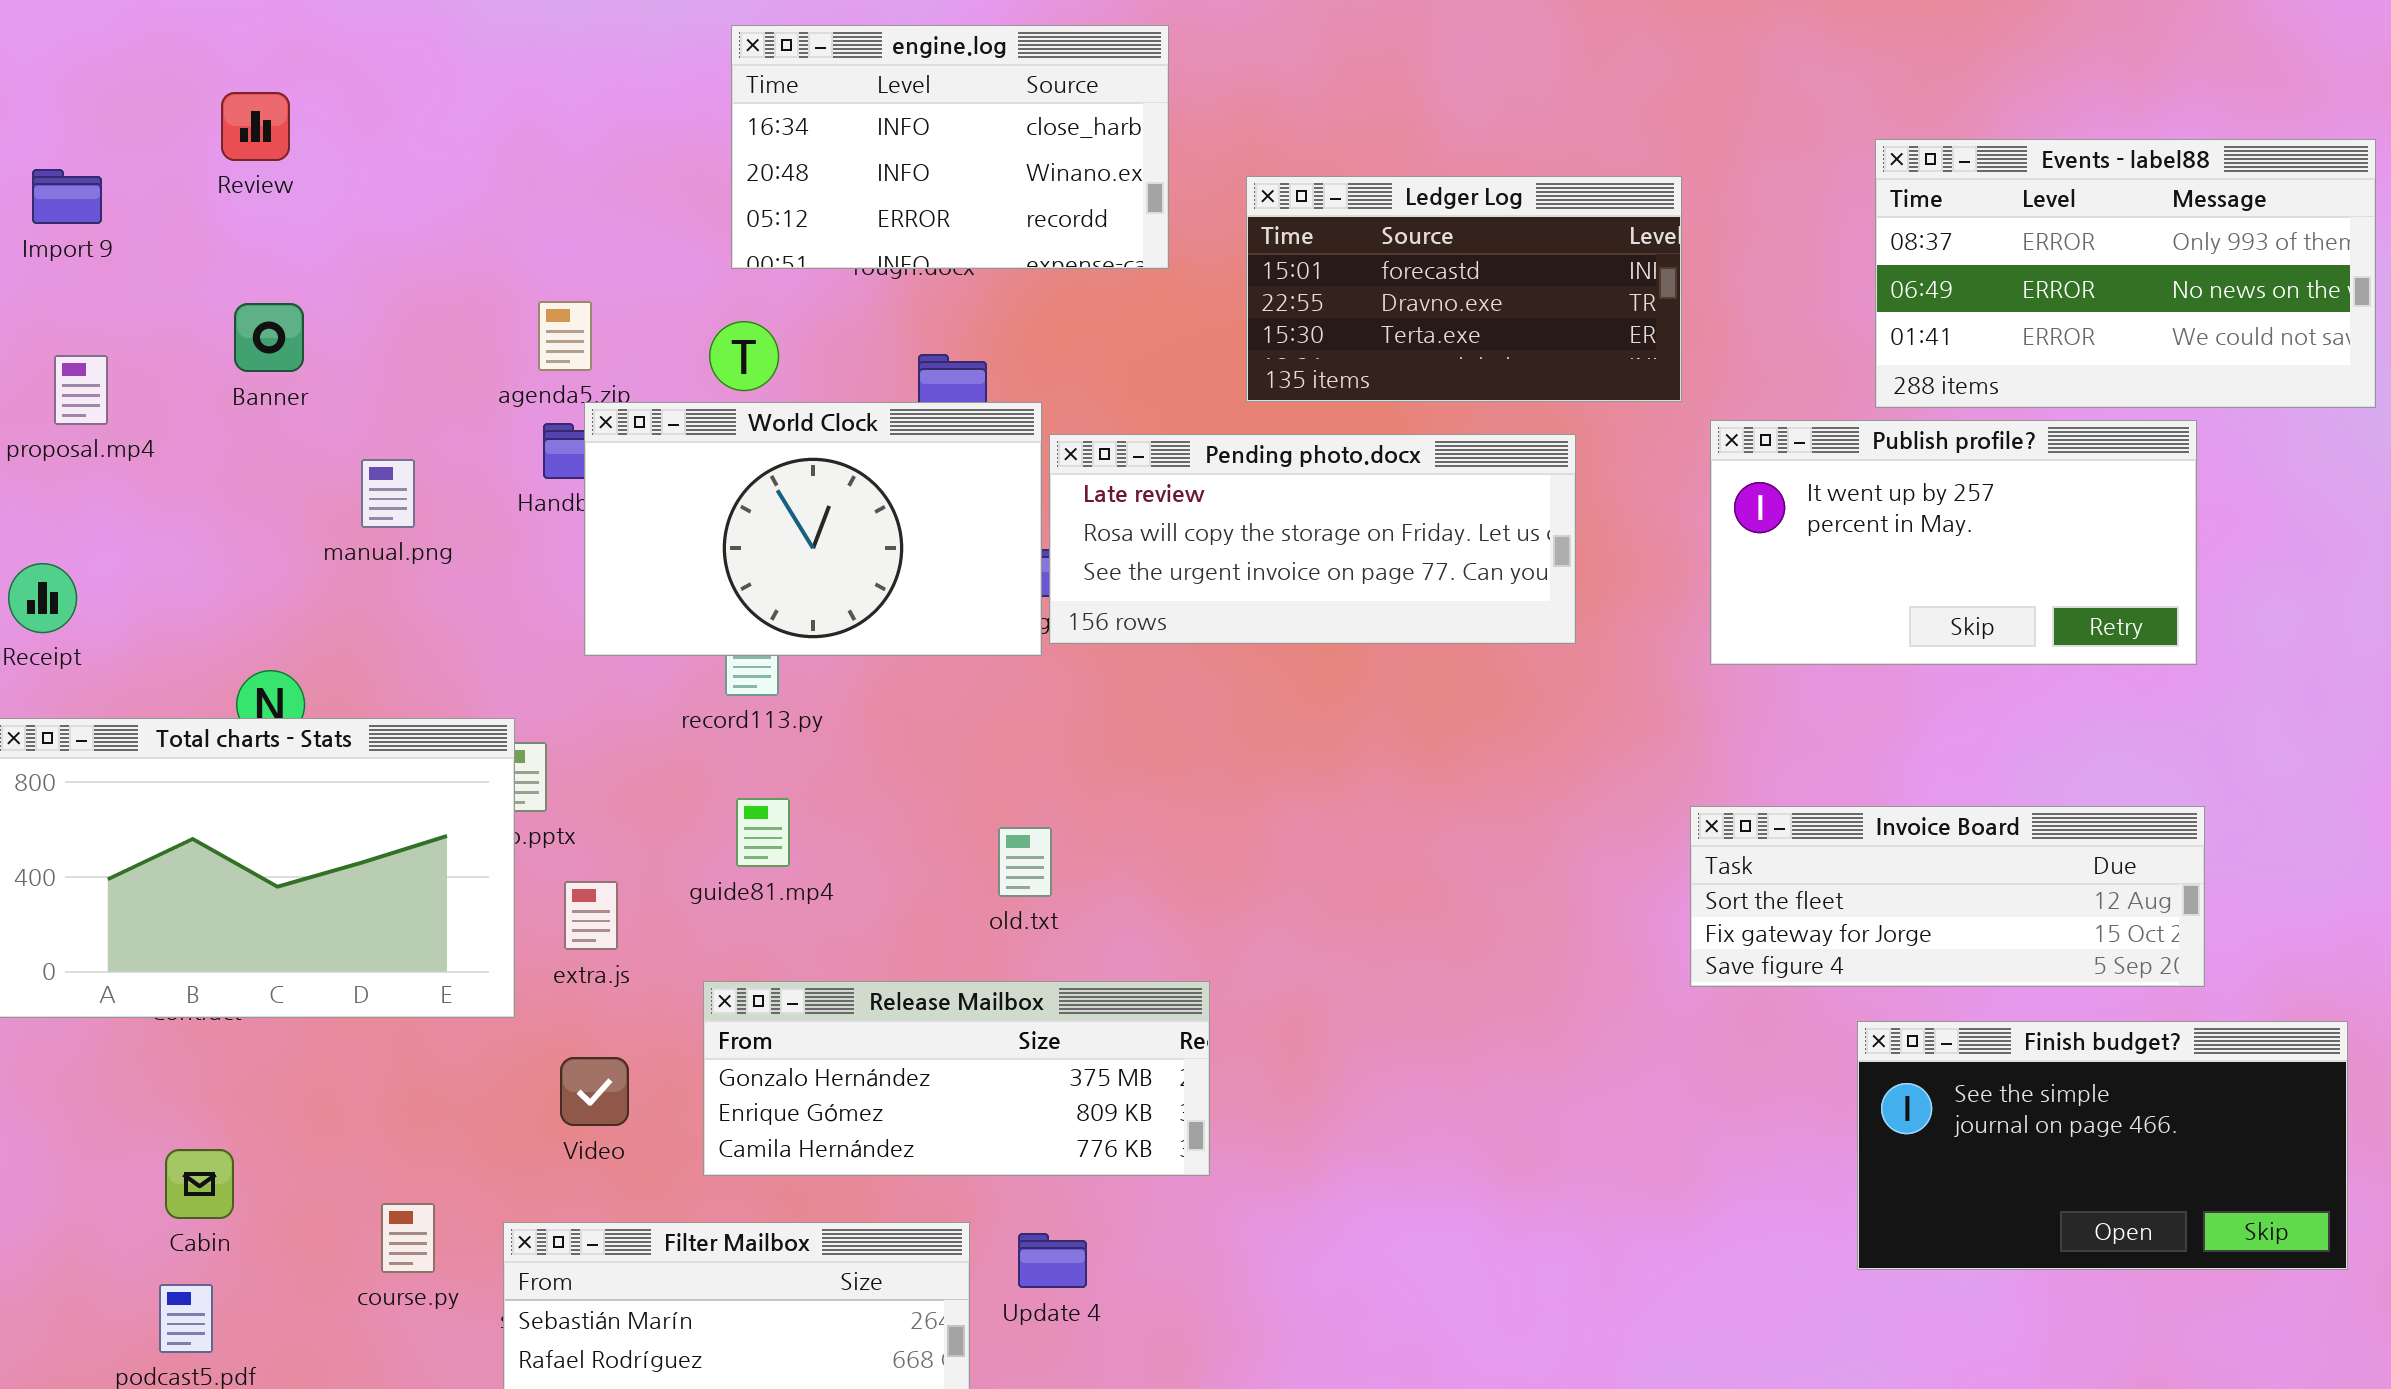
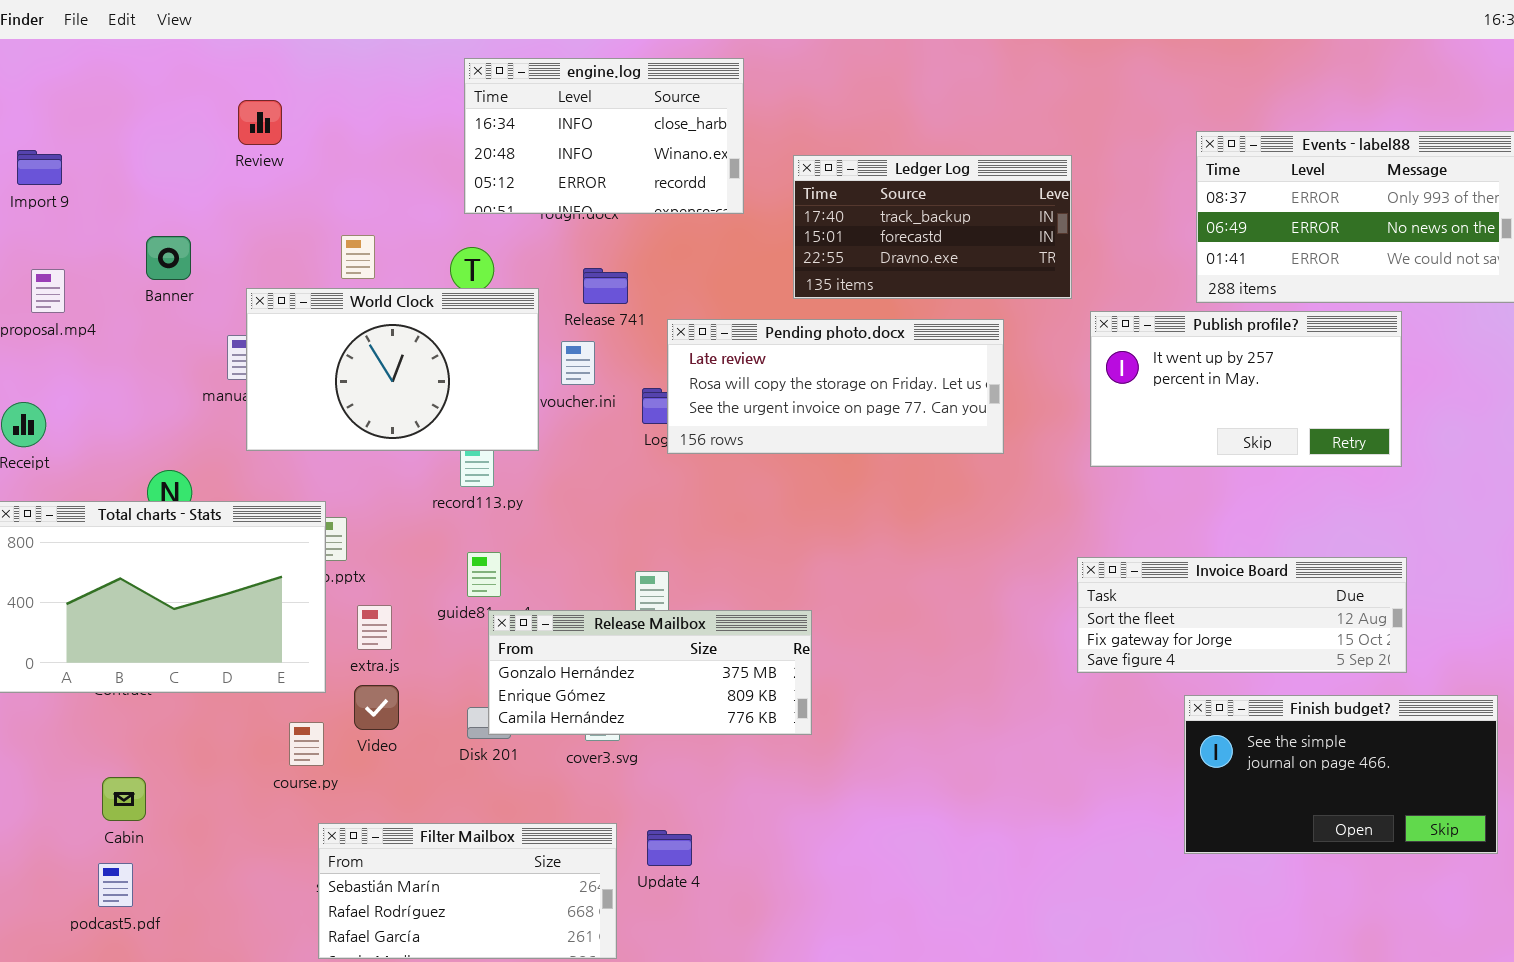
Review: [221,92,290,161] -> [238,100,282,145], moved
Ledger Log: [1246,176,1682,402] -> [793,155,1072,299], scrolled up 1 row
World Clock: [584,402,1042,656] -> [246,288,539,451], moved
Release Mailbox: [703,981,1210,1176] -> [488,610,812,735], moved
Video: [560,1057,629,1126] -> [354,685,399,730], moved
course.py: [381,1203,435,1273] -> [289,722,324,766], moved

